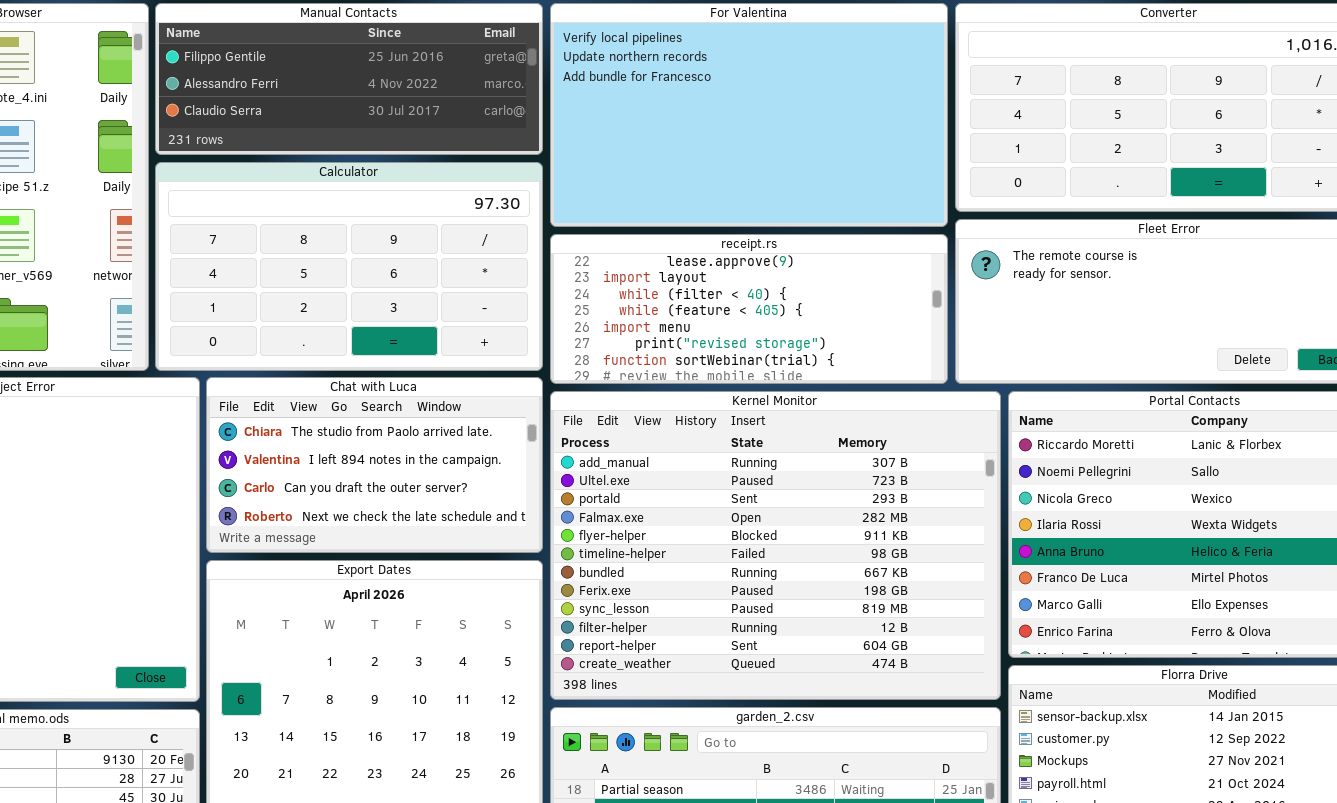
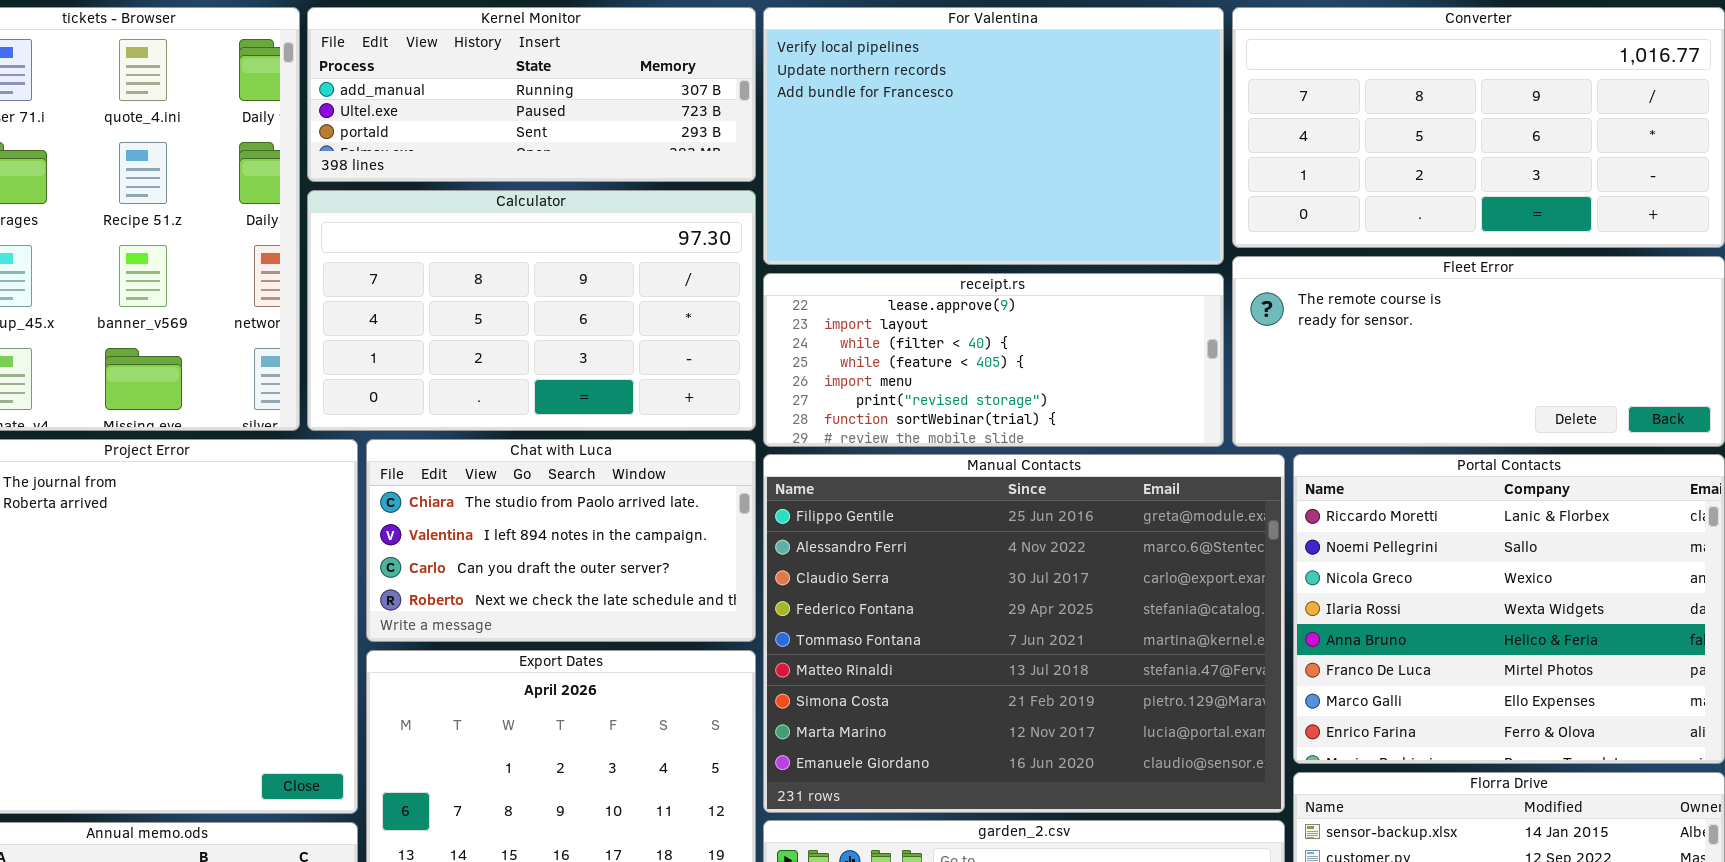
Manual Contacts: [155,3,543,155] -> [763,454,1285,813], moved, resized
Kernel Monitor: [550,391,1001,700] -> [307,7,756,182], moved, resized

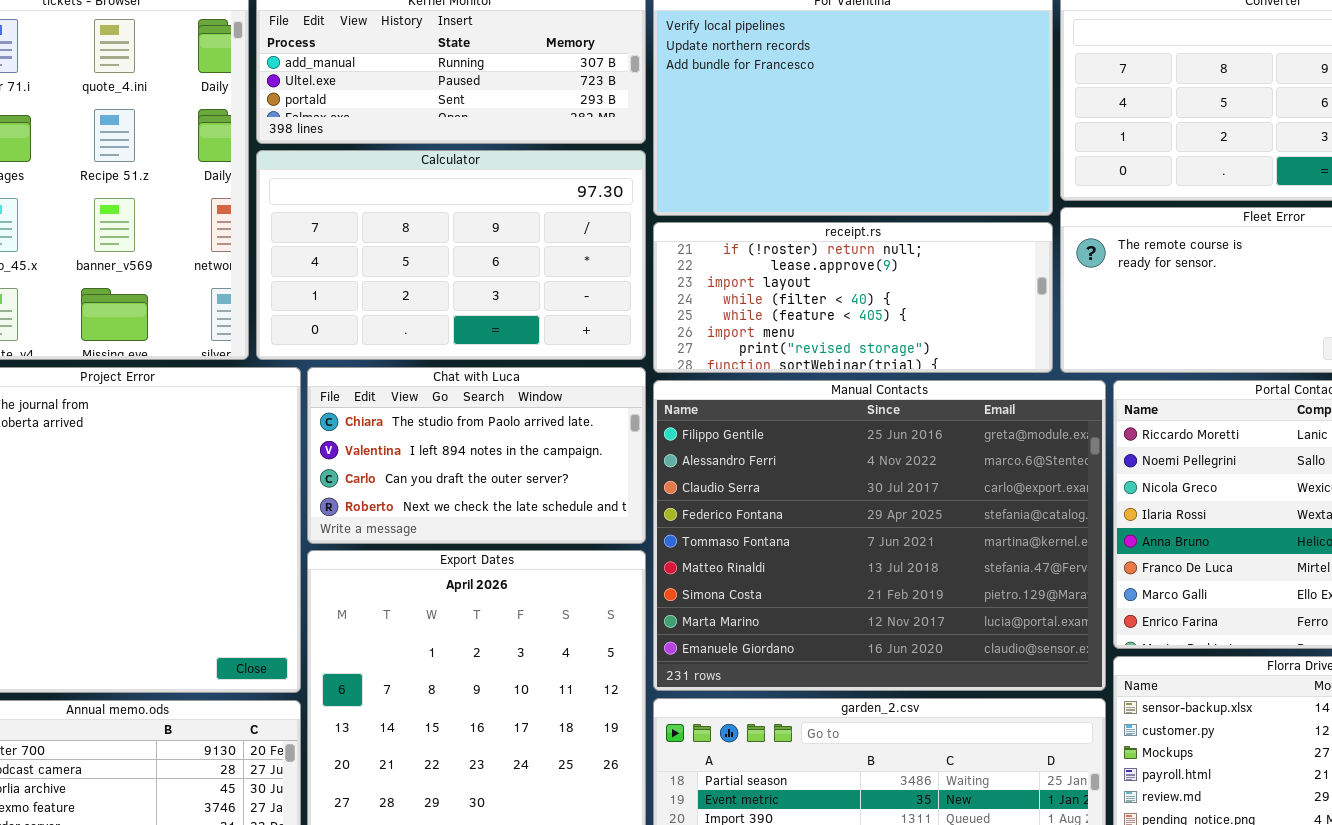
receipt.rs: [763,273,1224,447] -> [653,222,1053,373], scrolled up 1 row

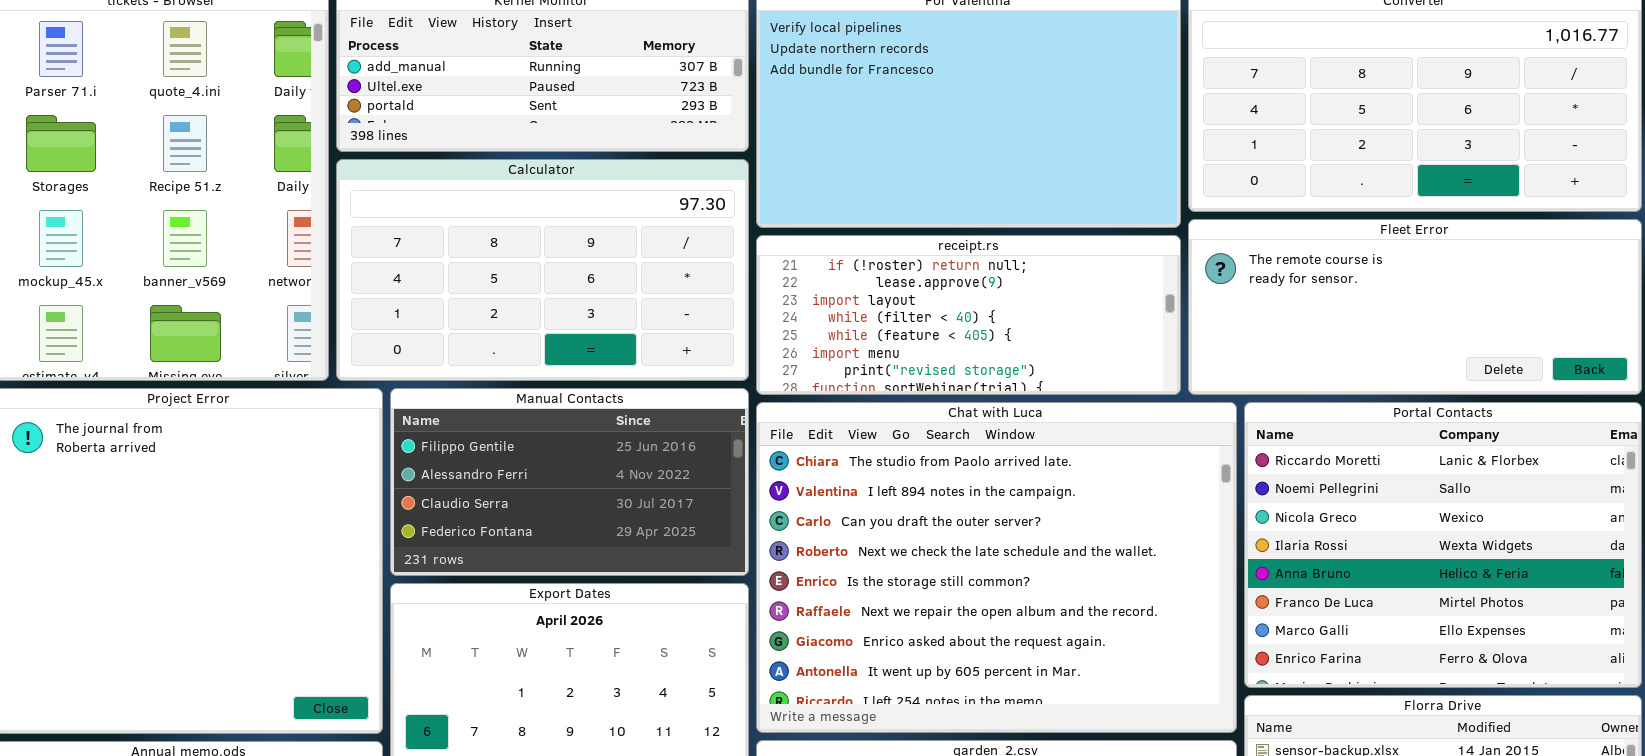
Chat with Luca: [307,367,646,544] -> [756,402,1237,733], moved, resized
Manual Contacts: [653,380,1106,691] -> [390,388,749,576], moved, resized

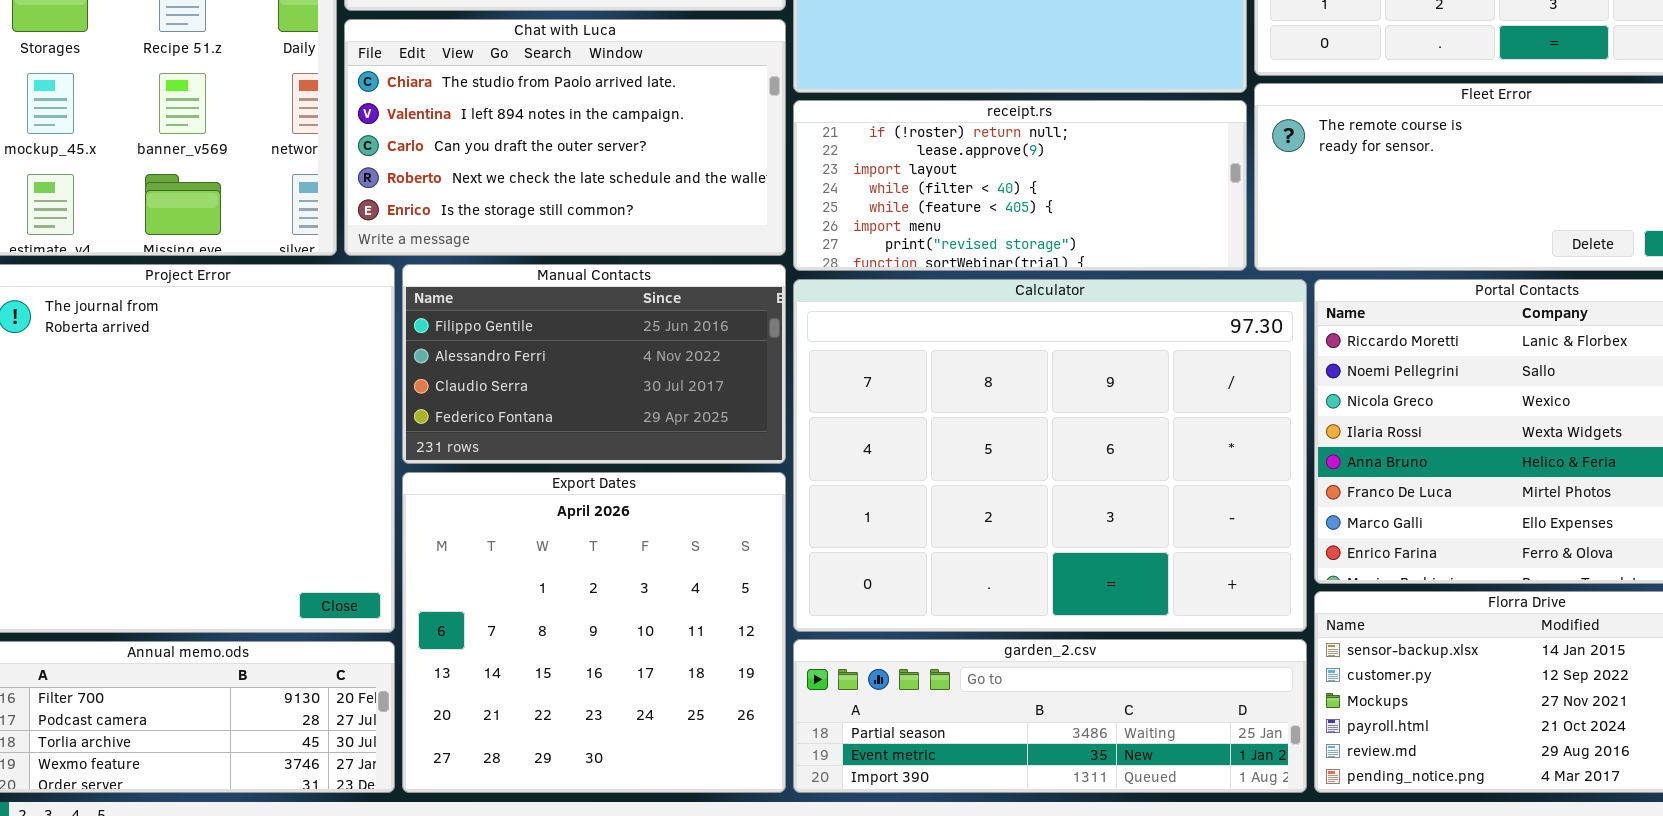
Calculator: [336,159,749,381] -> [793,279,1307,632], moved, resized
Chat with Luca: [756,402,1237,733] -> [344,19,786,256], moved, resized

